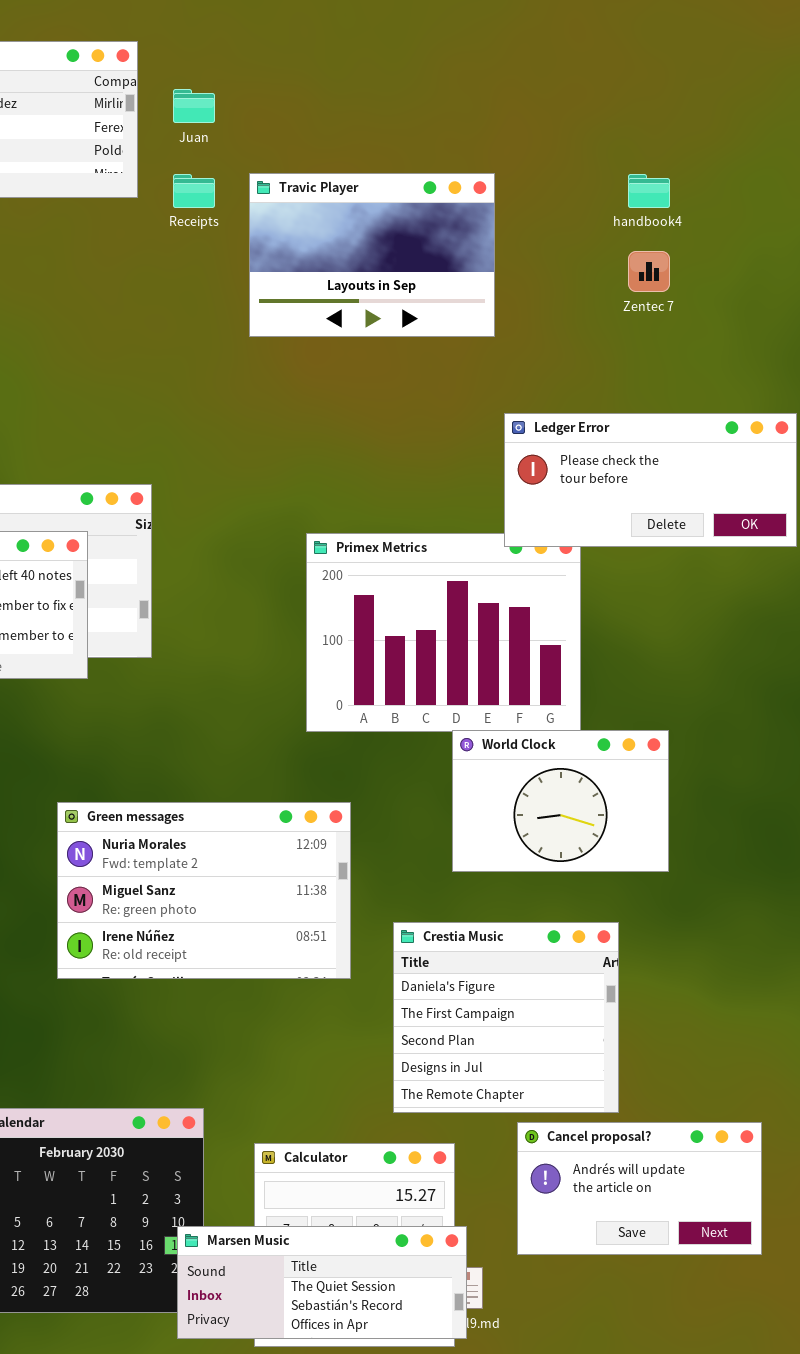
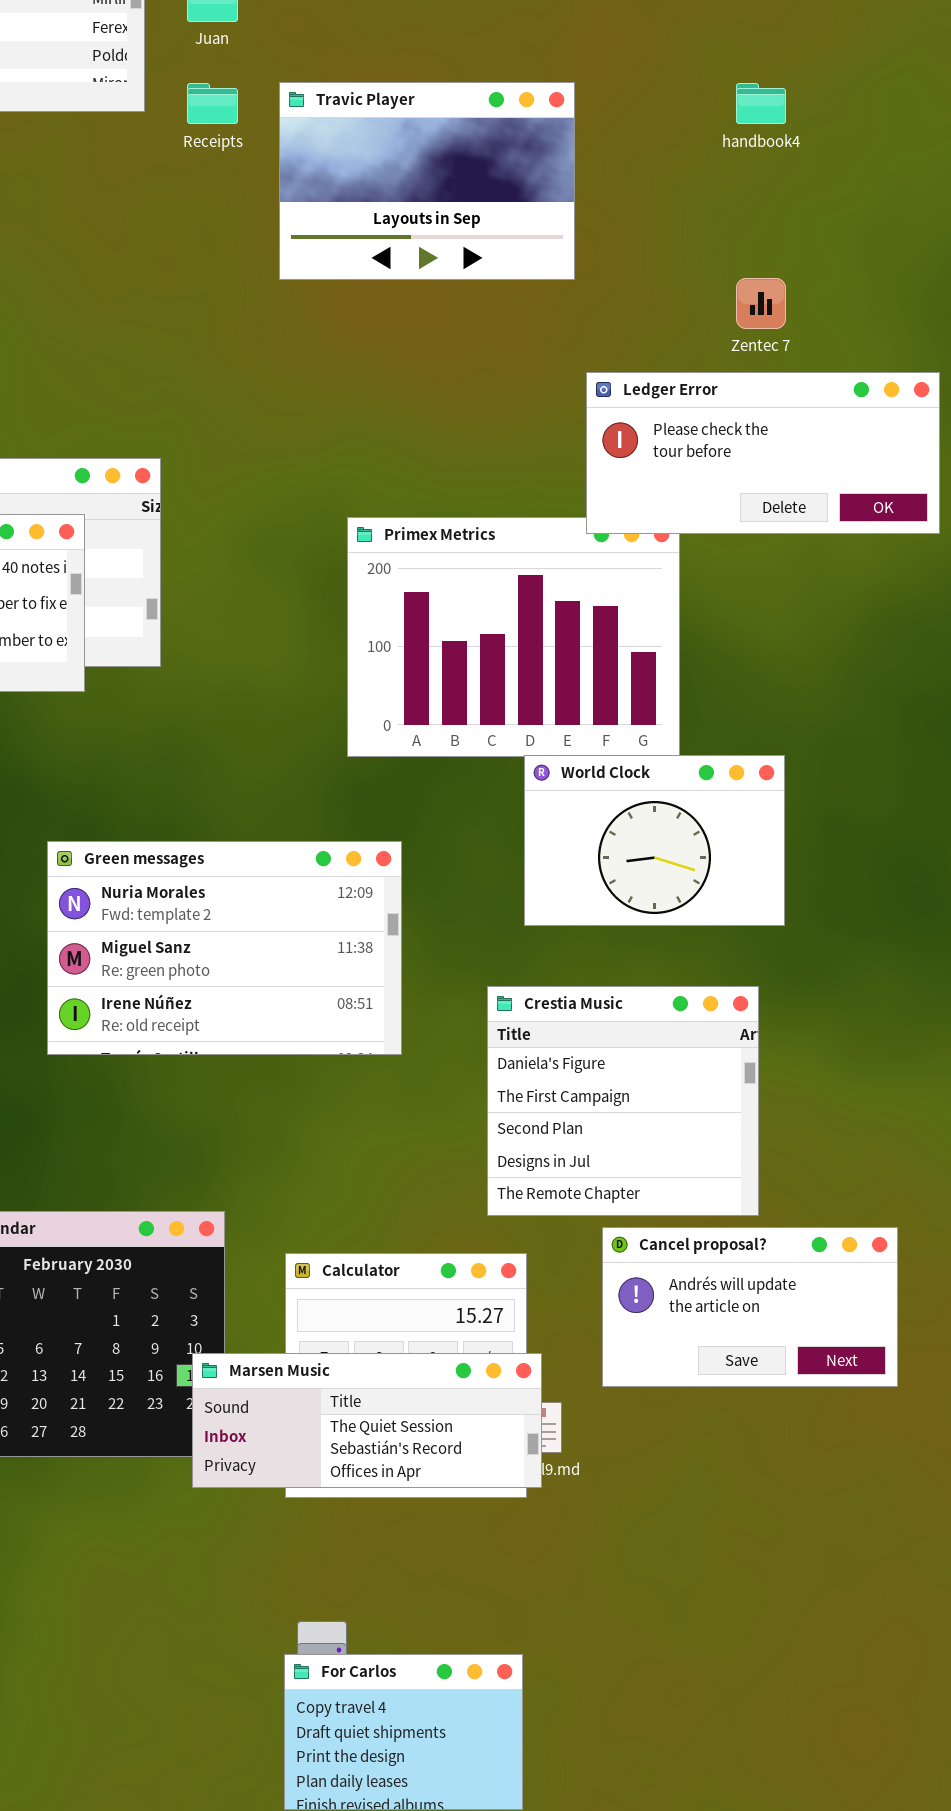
Zentec 7: [628,251,670,292] -> [736,278,786,329], moved
Crestia Music: [393,922,619,1113] -> [487,986,759,1216], moved

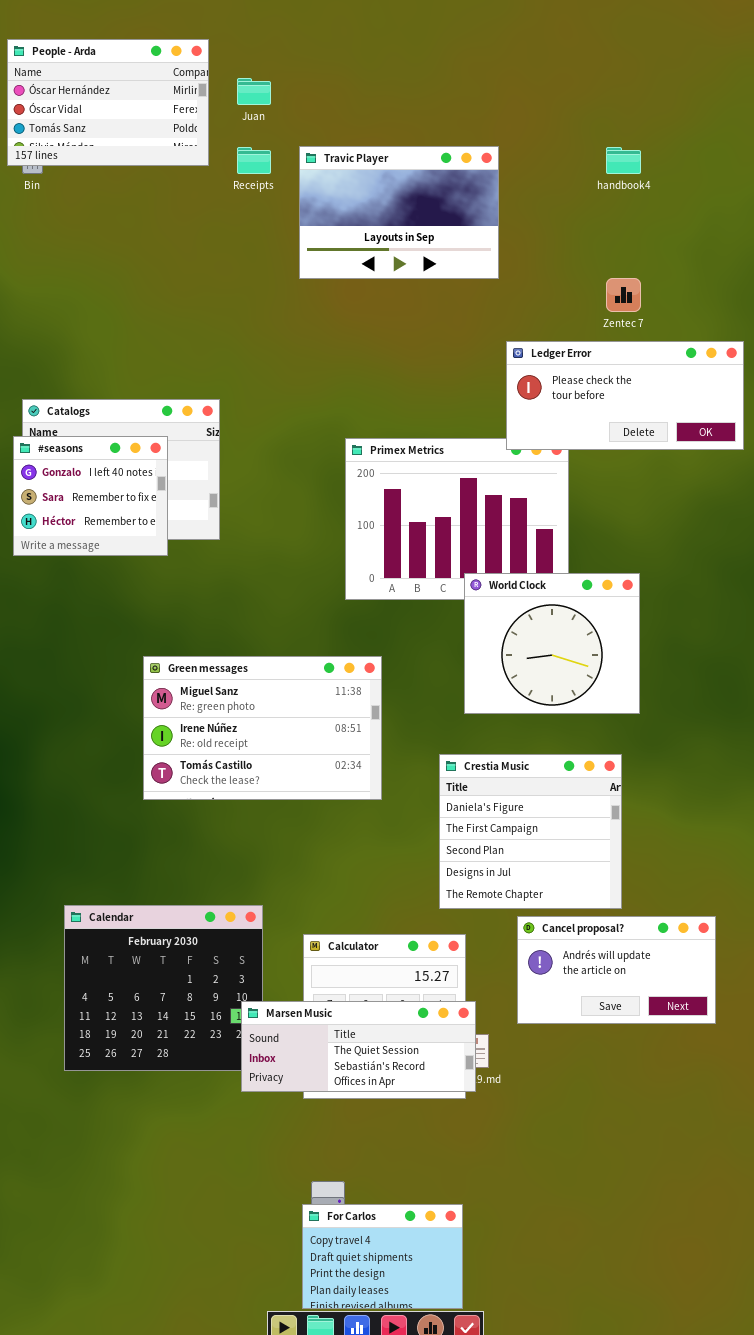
World Clock: [524,755,785,926] -> [464,573,640,714], resized
Green messages: [47,841,402,1055] -> [143,656,382,800], scrolled down 1 row

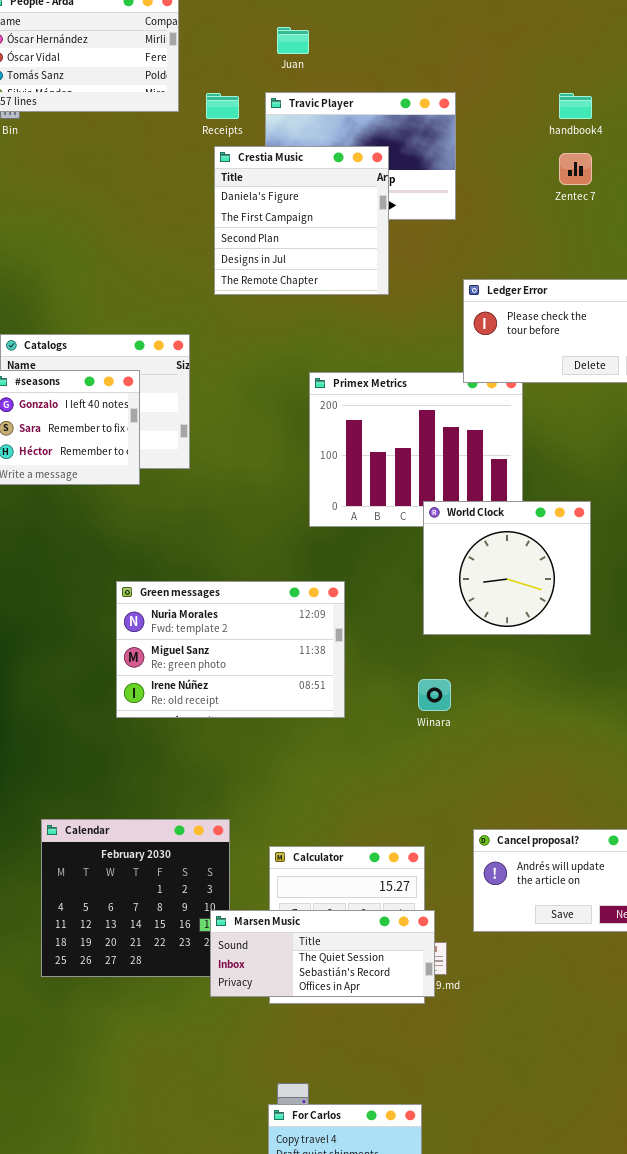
Juan: [237,78,271,105] -> [277,27,309,54], moved
Zentec 7: [606,278,641,312] -> [559,153,592,185], moved
Green messages: [143,656,382,800] -> [116,581,345,718], scrolled up 1 row
Crestia Music: [439,754,622,909] -> [214,146,389,295], moved

